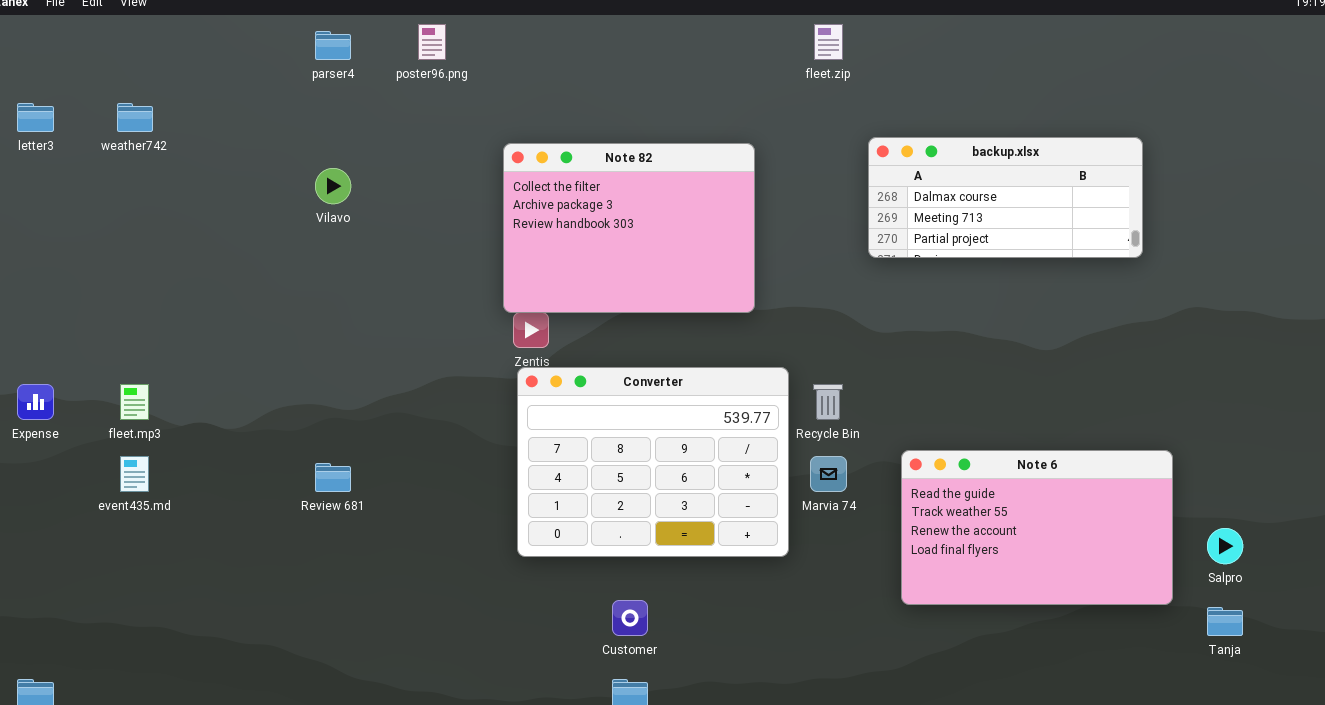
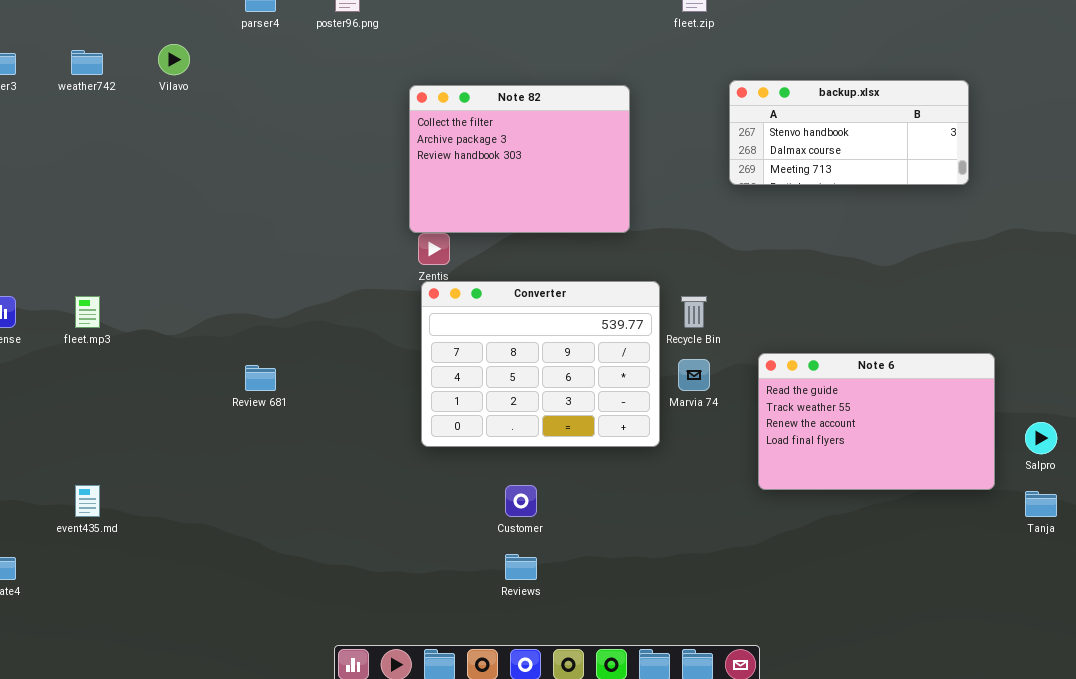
backup.xlsx: [868,137,1143,258] -> [729,80,969,185], scrolled up 1 row
Vilavo: [315,168,351,204] -> [158,44,190,75], moved
event435.md: [120,456,149,492] -> [75,485,100,517], moved

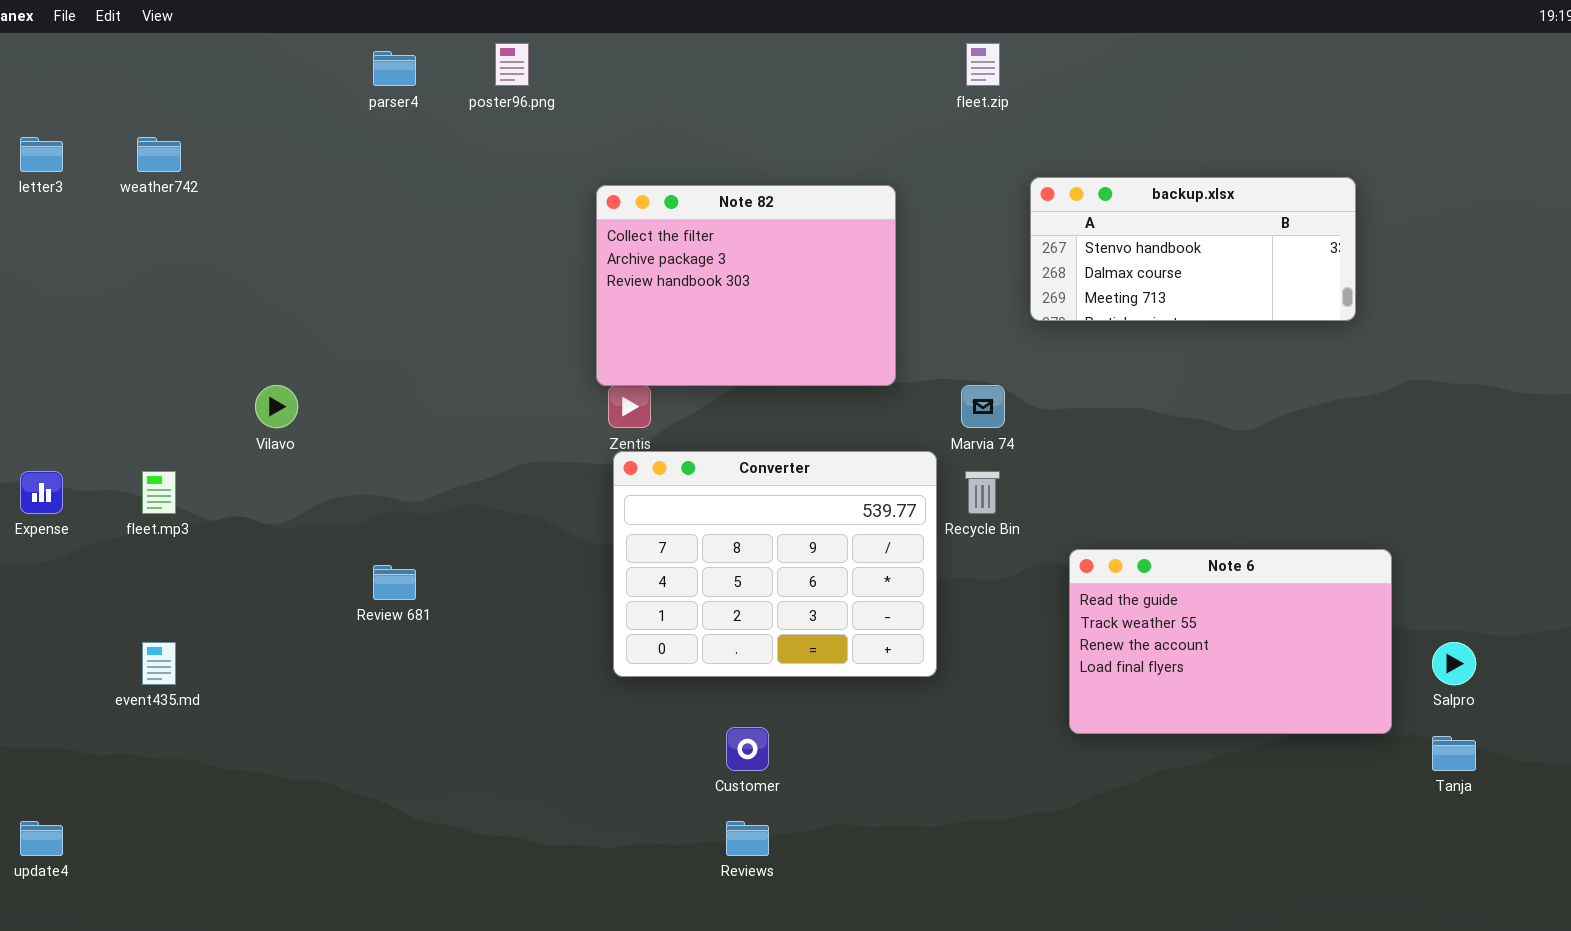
Vilavo: [158,44,190,75] -> [255,385,298,428], moved
Marvia 74: [678,359,710,391] -> [961,385,1005,428], moved
event435.md: [75,485,100,517] -> [142,642,176,685], moved

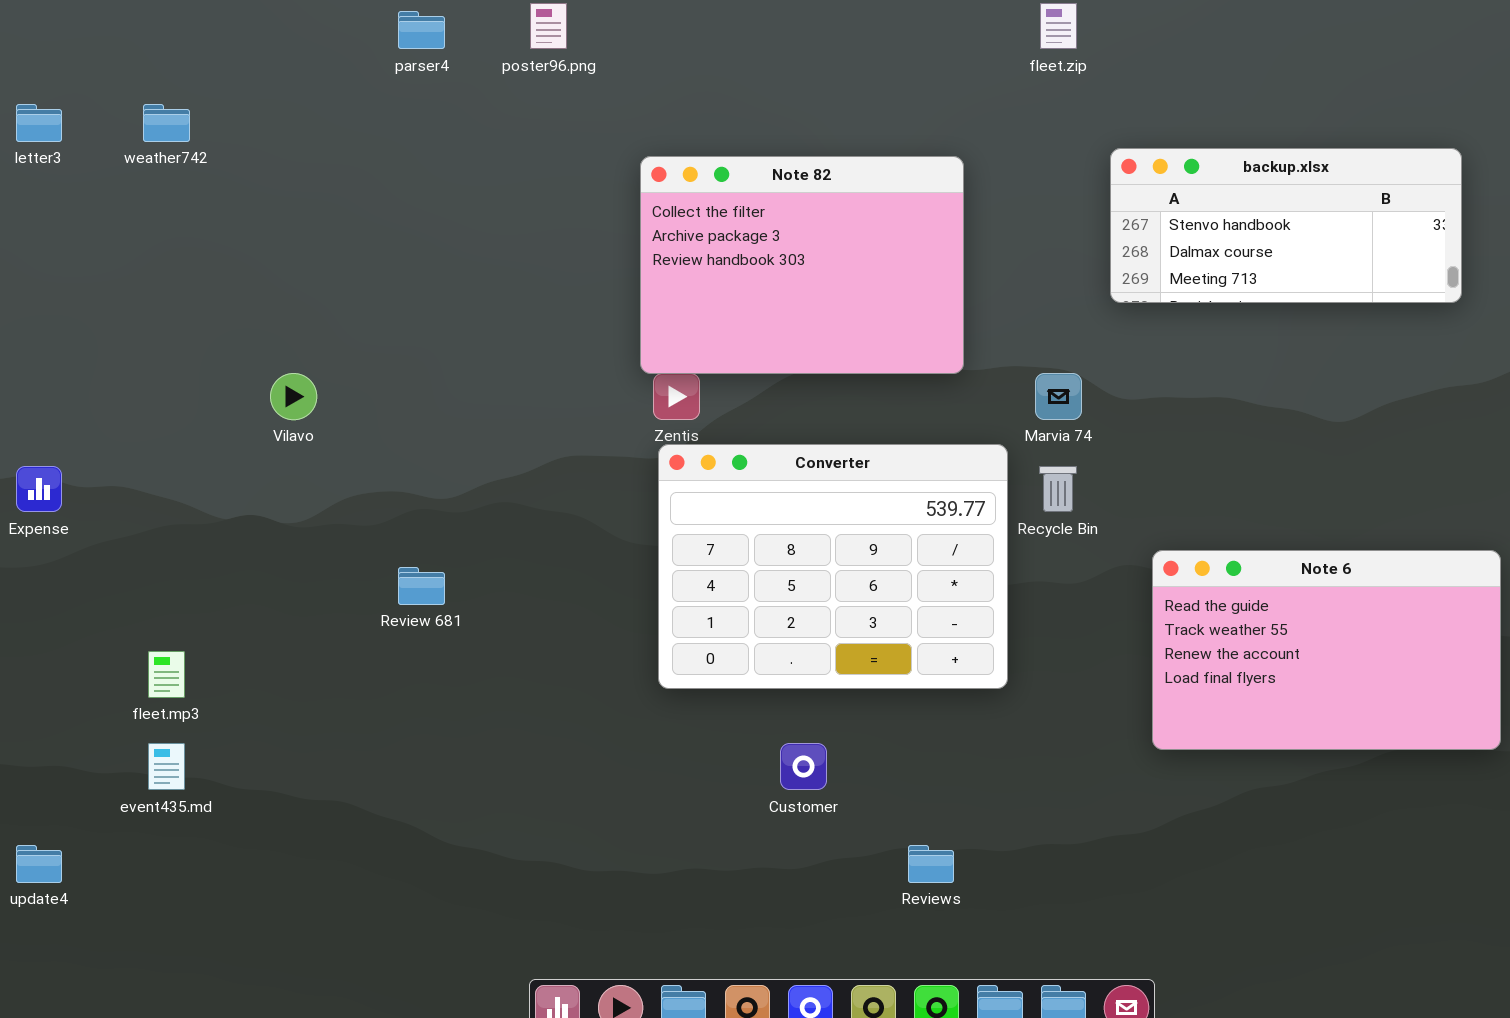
fleet.mp3: [142,471,176,514] -> [148,651,185,698], moved
event435.md: [142,642,176,685] -> [148,743,185,790], moved
Reviews: [726,821,769,856] -> [908,845,954,883], moved

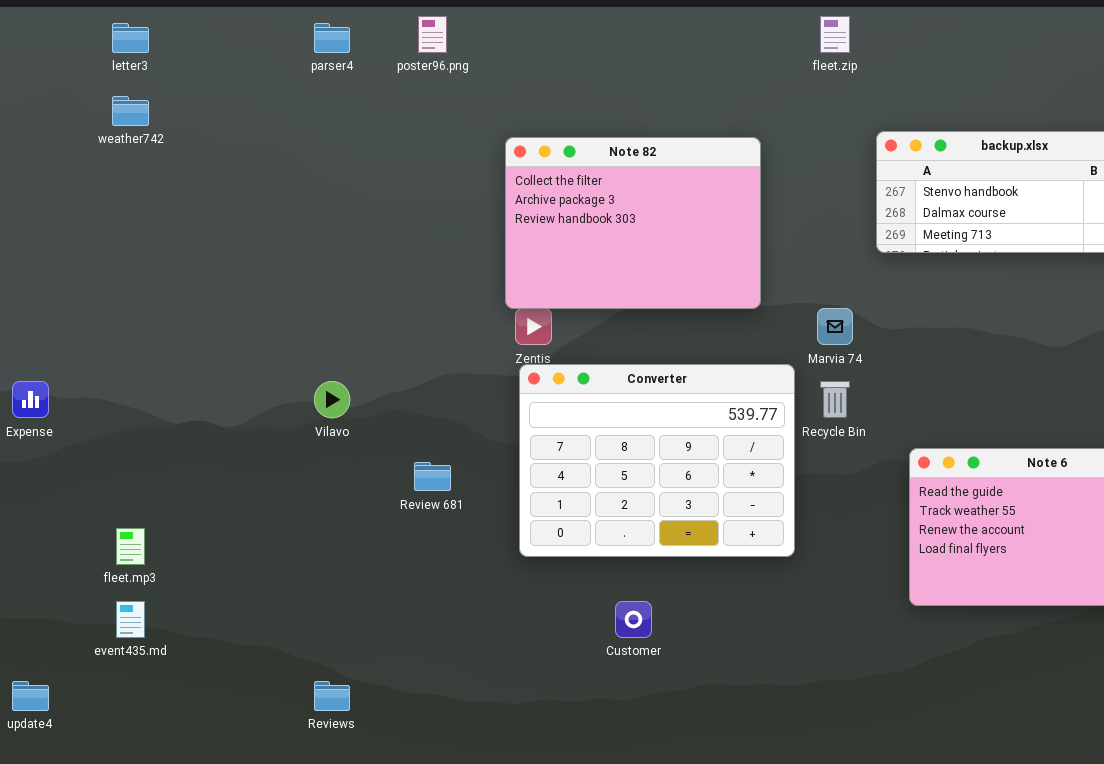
letter3: [16,104,62,142] -> [112,23,149,53], moved
Vilavo: [270,373,317,420] -> [314,381,350,418], moved
Review 681: [398,567,445,605] -> [414,462,451,491], moved
Reviews: [908,845,954,883] -> [314,681,350,711], moved

